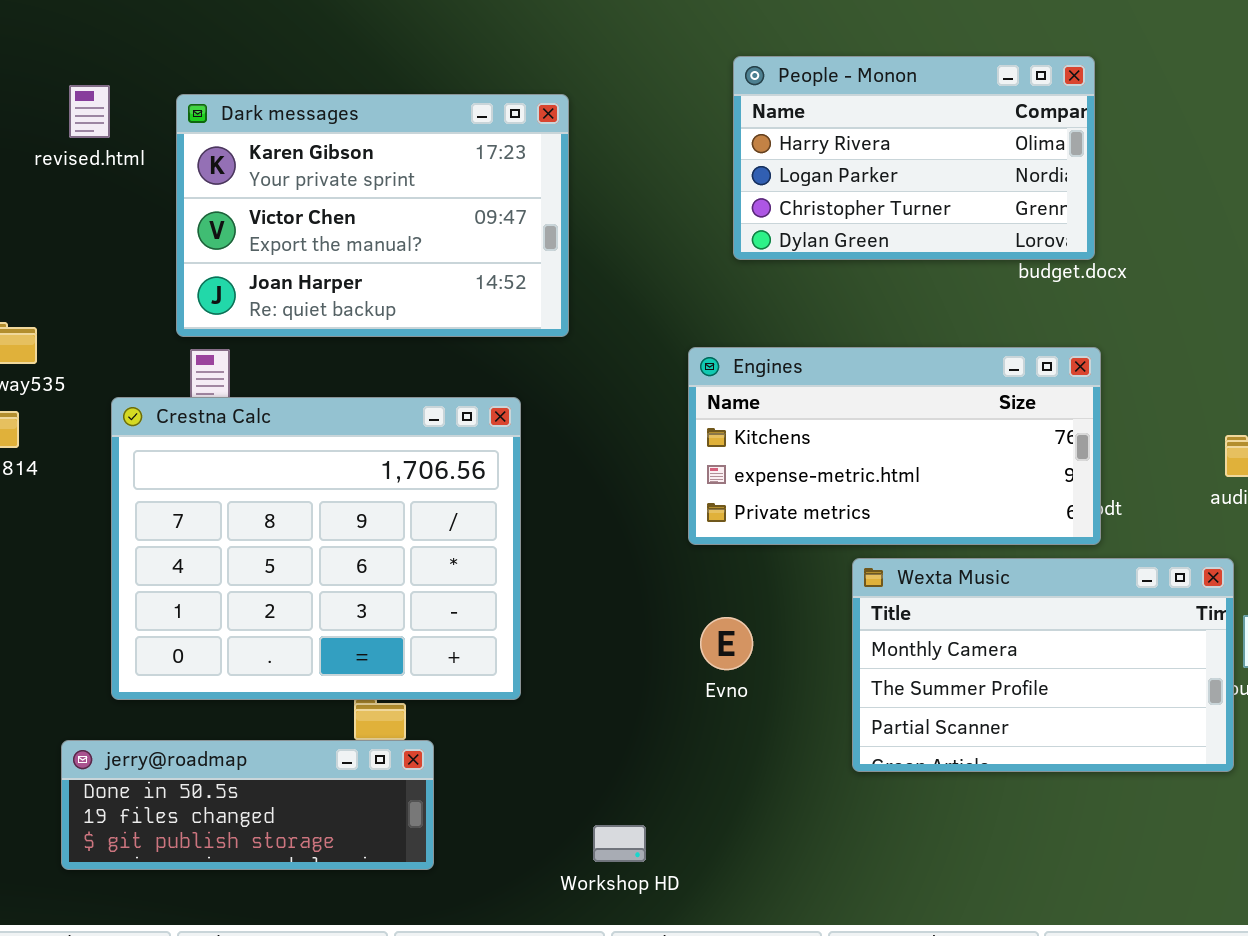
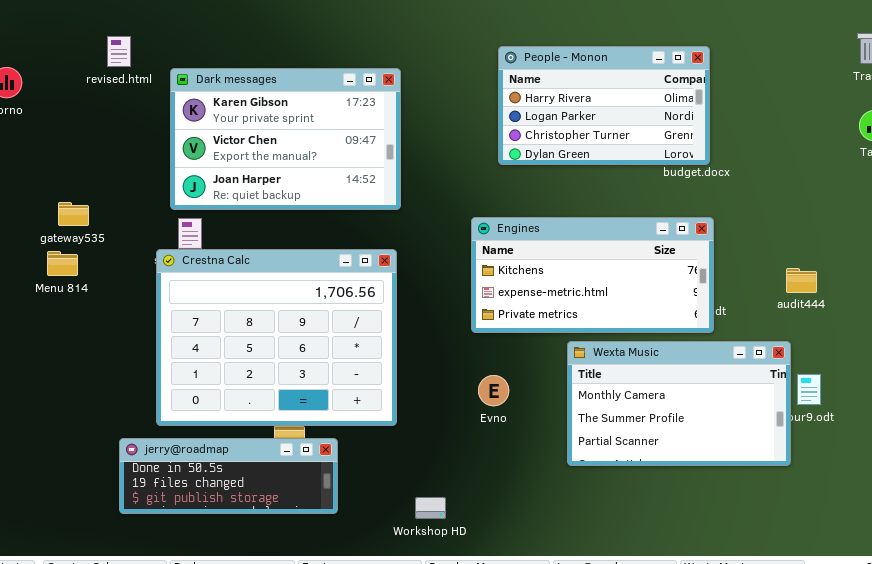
revised.html: [69,85,110,138] -> [107,36,131,67], moved
Crestna Calc: [111,397,521,700] -> [156,249,397,426], moved
jerry@roadmap: [61,740,434,870] -> [119,438,338,514], moved

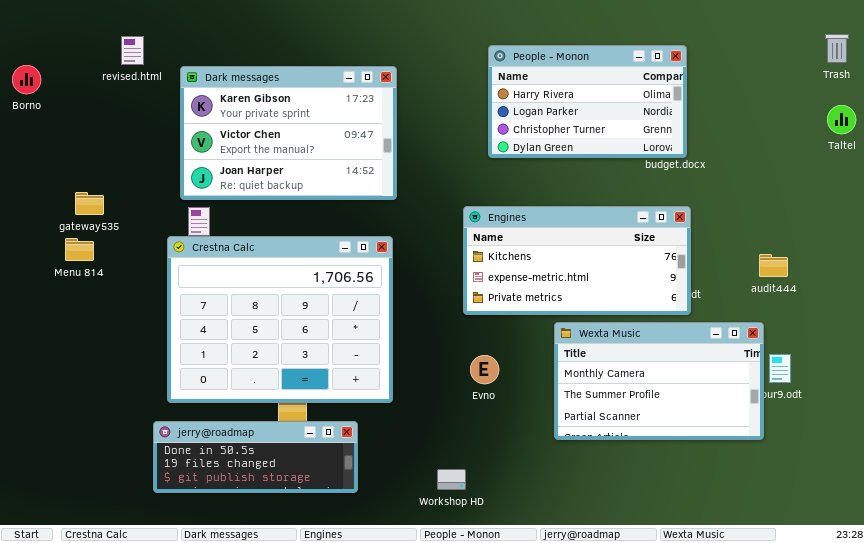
jerry@roadmap: [119,438,338,514] -> [153,421,358,493], moved
Workshop HD: [415,497,446,519] -> [437,469,466,490], moved

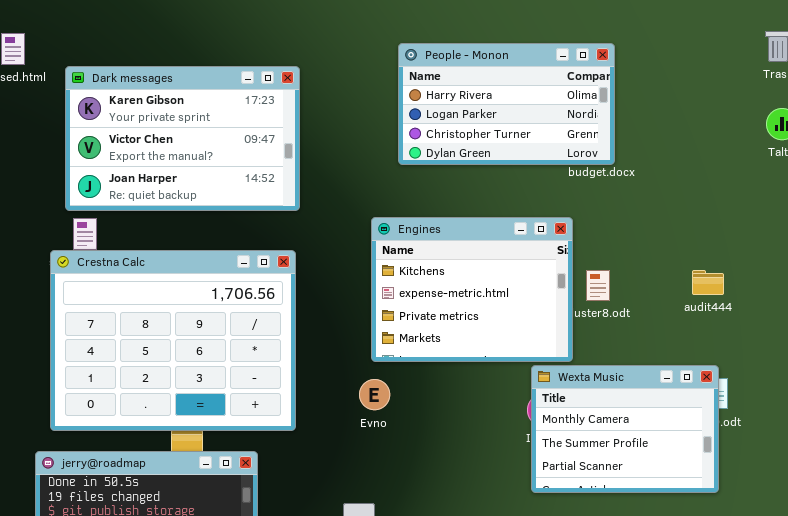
Engines: [463,206,691,315] -> [371,217,573,362], resized
Wexta Music: [554,322,764,440] -> [531,365,719,493], moved, resized
Evno: [470,355,499,384] -> [359,379,390,410], moved

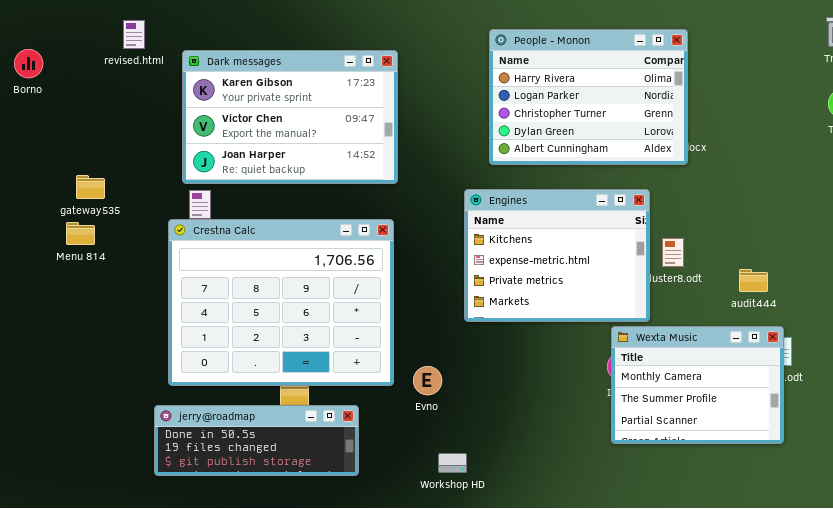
People - Monon: [398,43,615,165] -> [489,29,688,165], resized
audit444: [692,270,724,295] -> [739,269,768,292], moved
Evno: [359,379,390,410] -> [413,366,442,395], moved

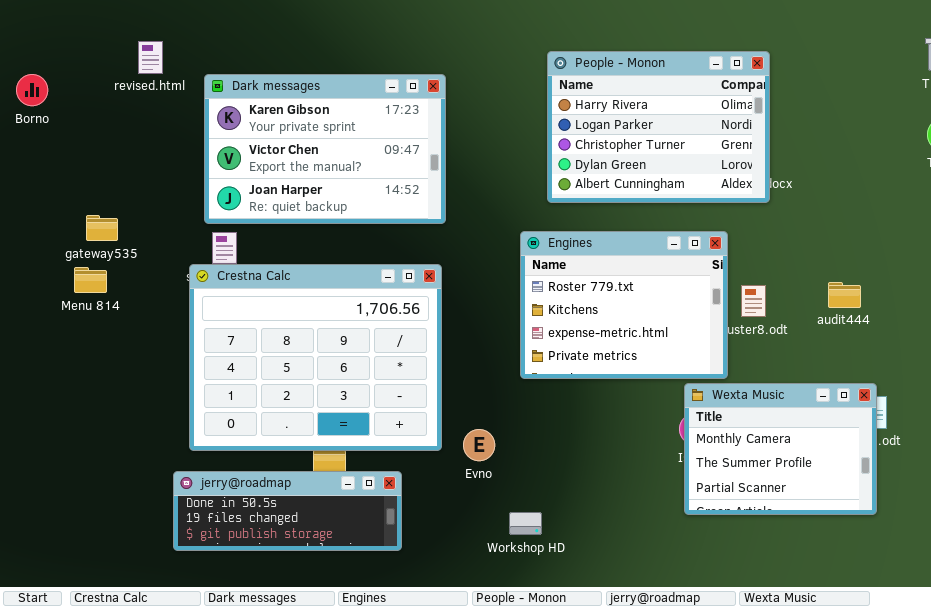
Engines: [464,189,650,322] -> [520,231,728,379], scrolled up 1 row
audit444: [739,269,768,292] -> [828,282,861,308], moved
Workshop HD: [438,453,467,473] -> [509,512,542,535], moved

